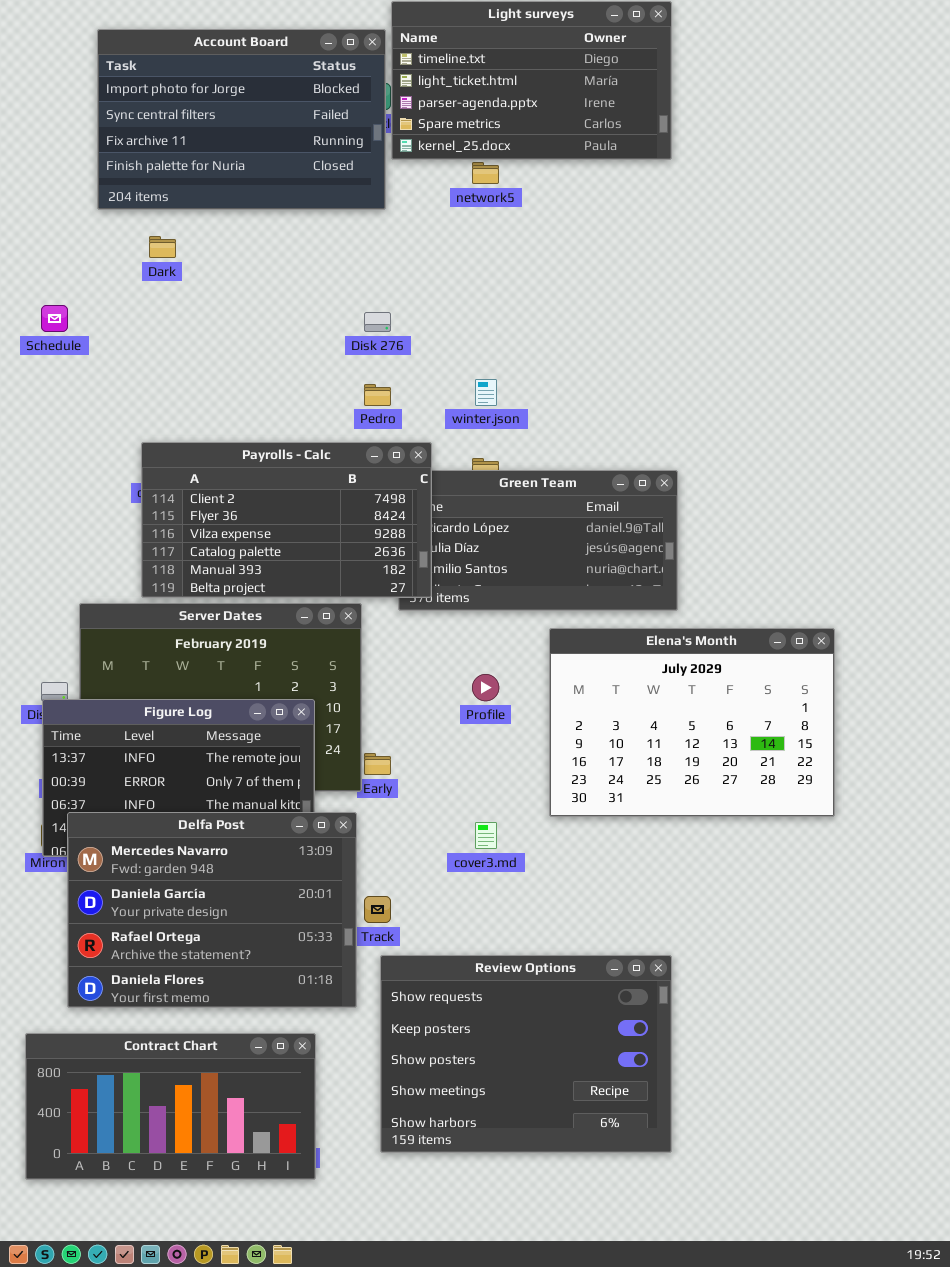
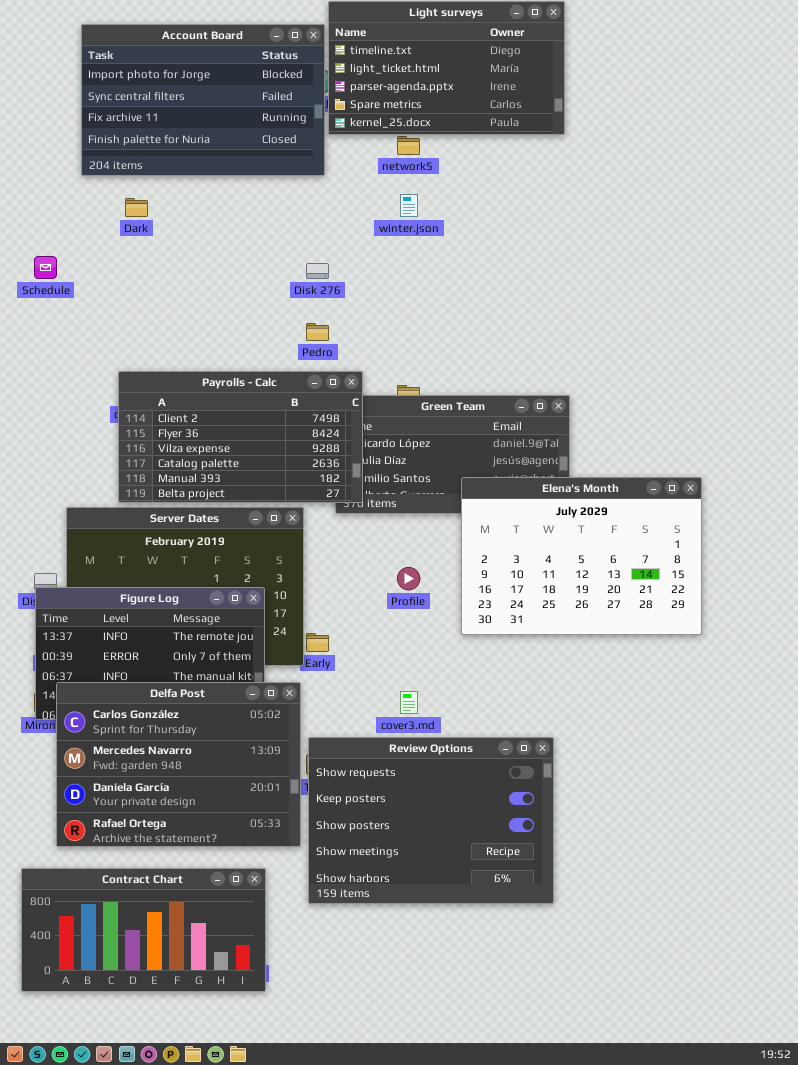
winter.json: [475,379,497,406] -> [400,194,418,217], moved
Elena's Month: [549,628,835,817] -> [461,477,702,635], moved
Delfa Post: [67,812,357,1008] -> [56,682,301,847], scrolled up 1 row
Review Options: [380,955,672,1153] -> [308,737,554,904], moved

